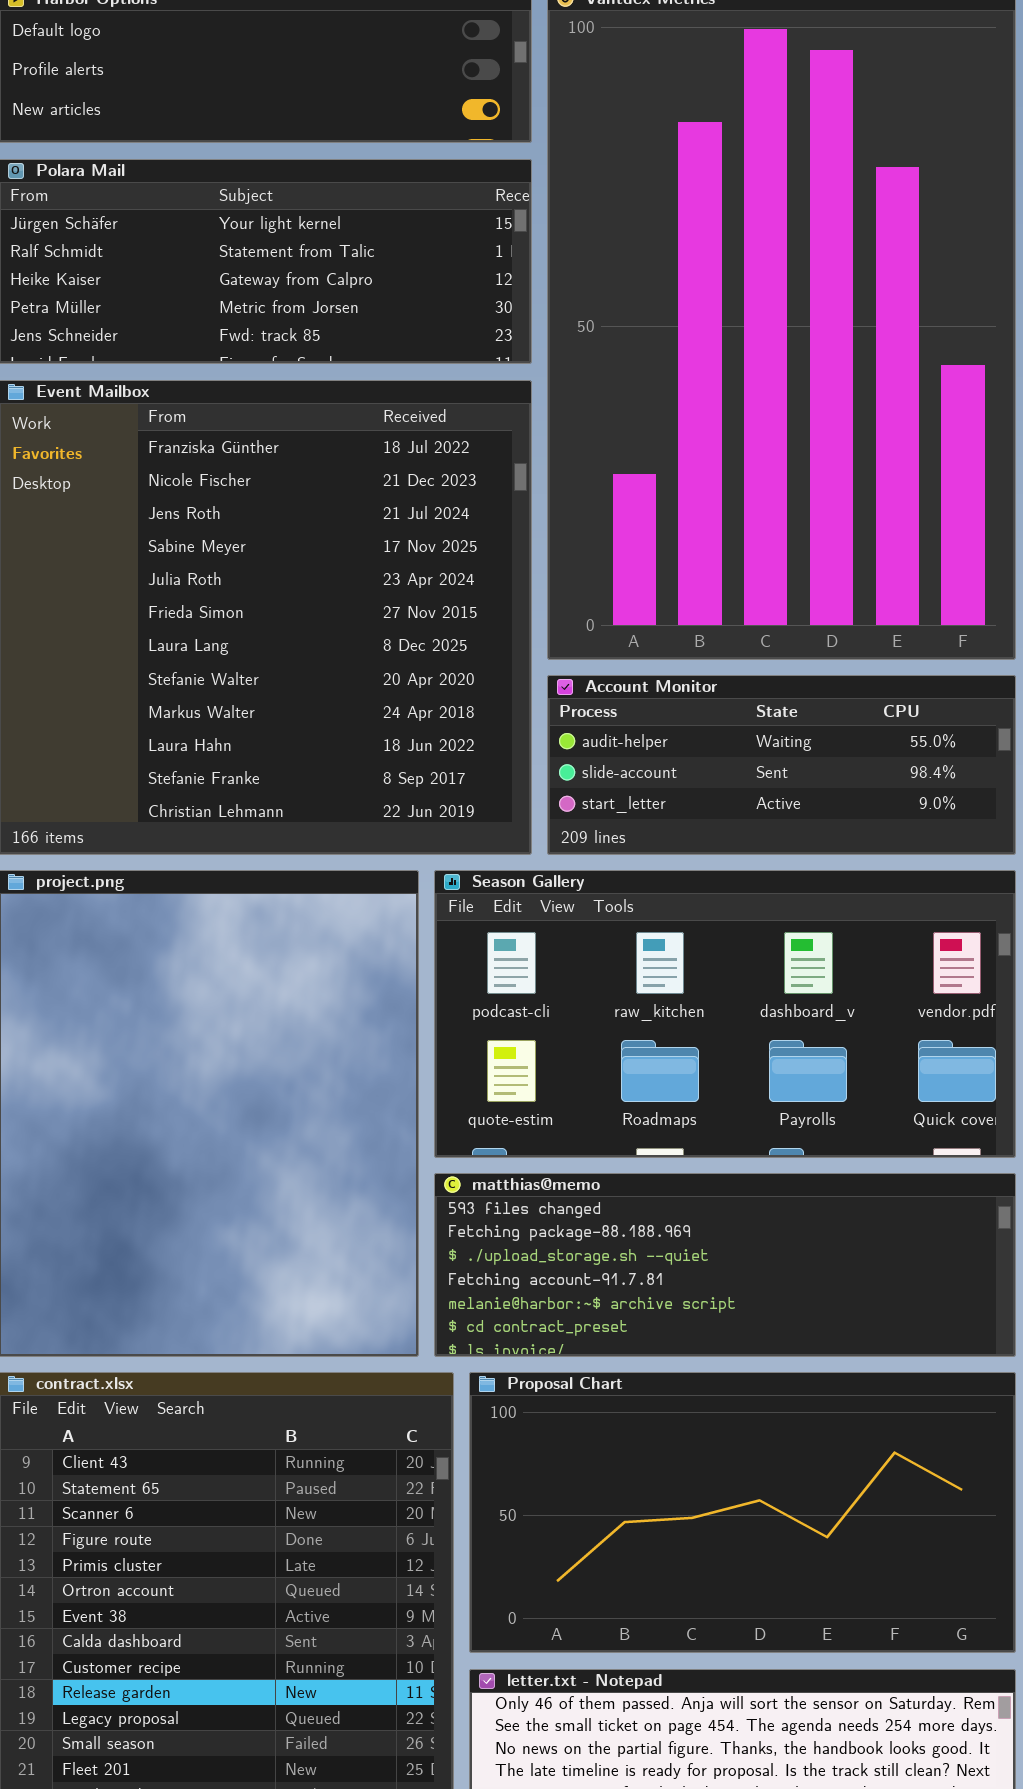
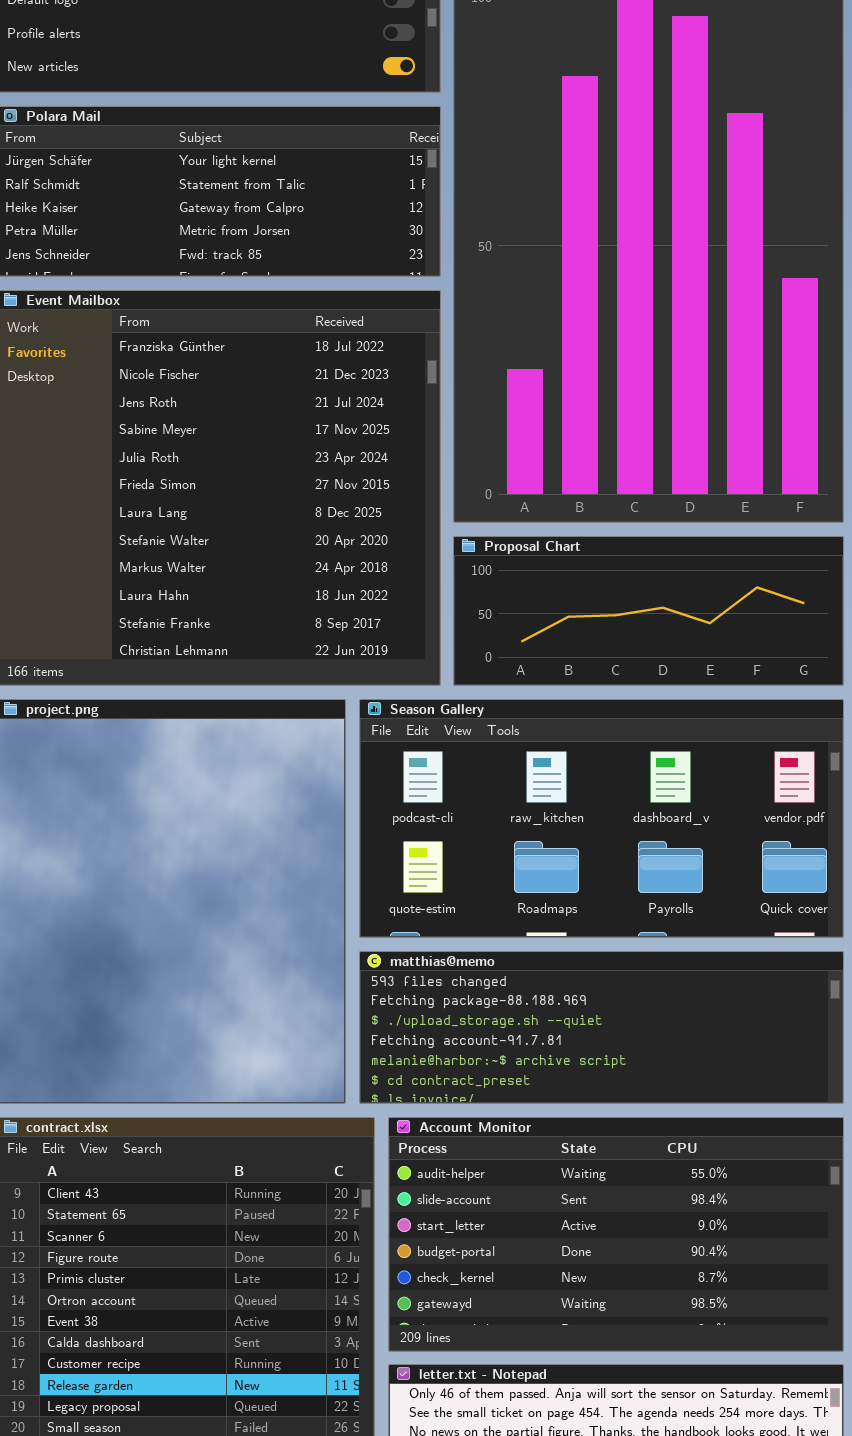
Account Monitor: [547,675,1016,855] -> [388,1117,844,1352], moved, resized
Proposal Chart: [469,1372,1016,1653] -> [453,536,844,686], moved, resized

